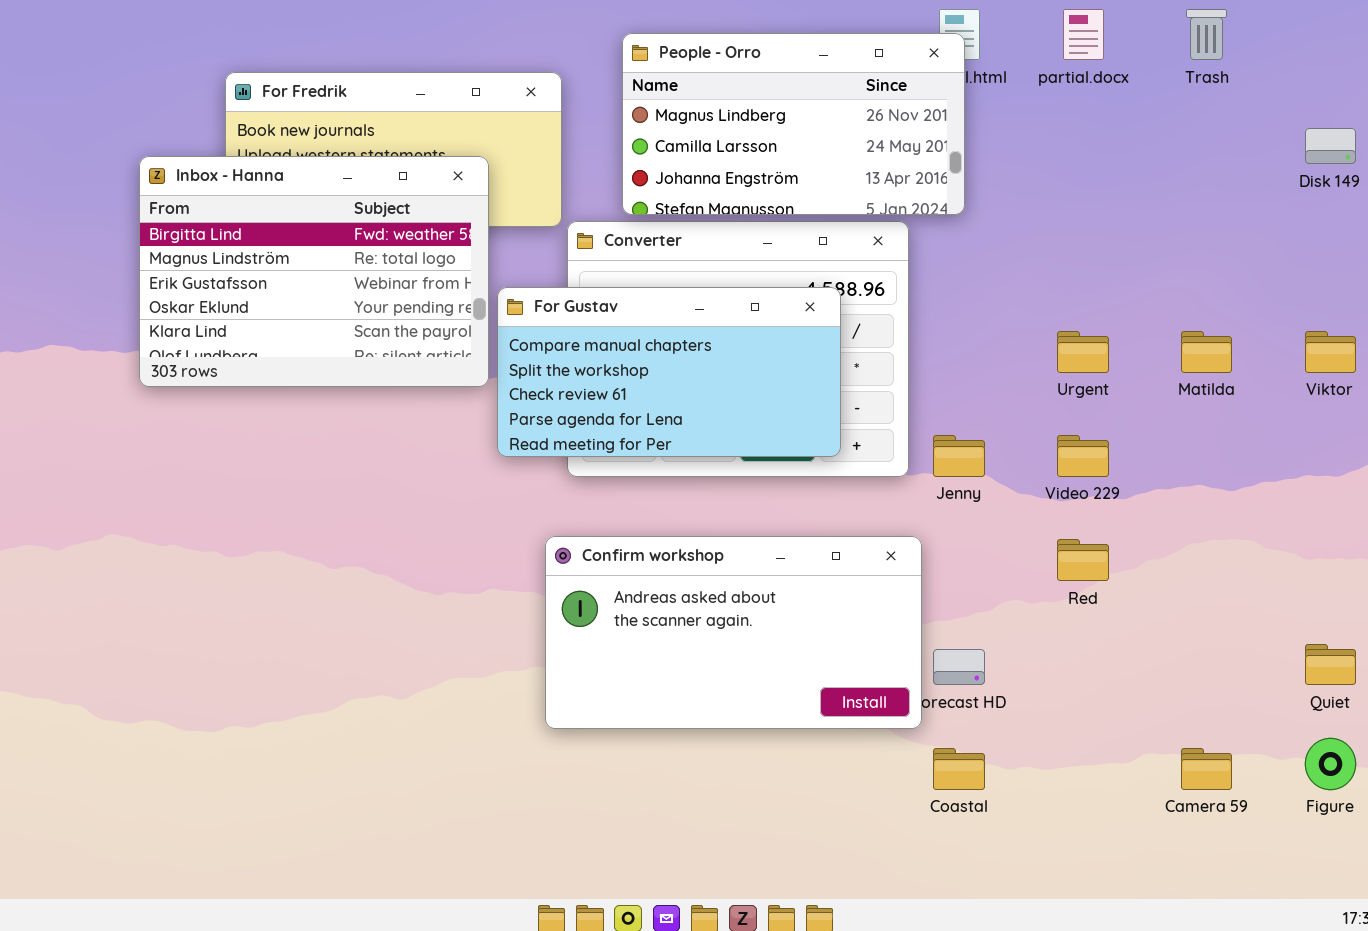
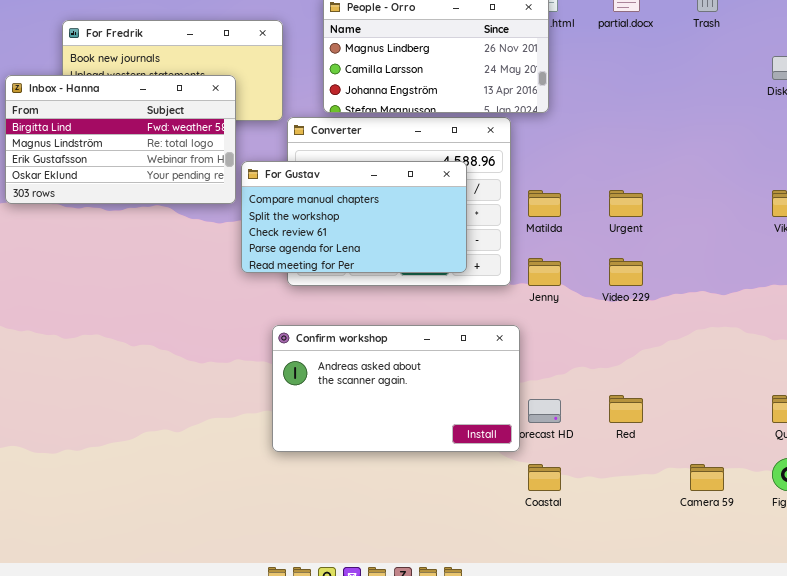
Inbox - Hanna: [139,156,489,387] -> [5,75,236,204], resized
Matilda: [1181,331,1232,373] -> [528,190,561,217], moved
Red: [1057,539,1109,581] -> [609,395,643,423], moved

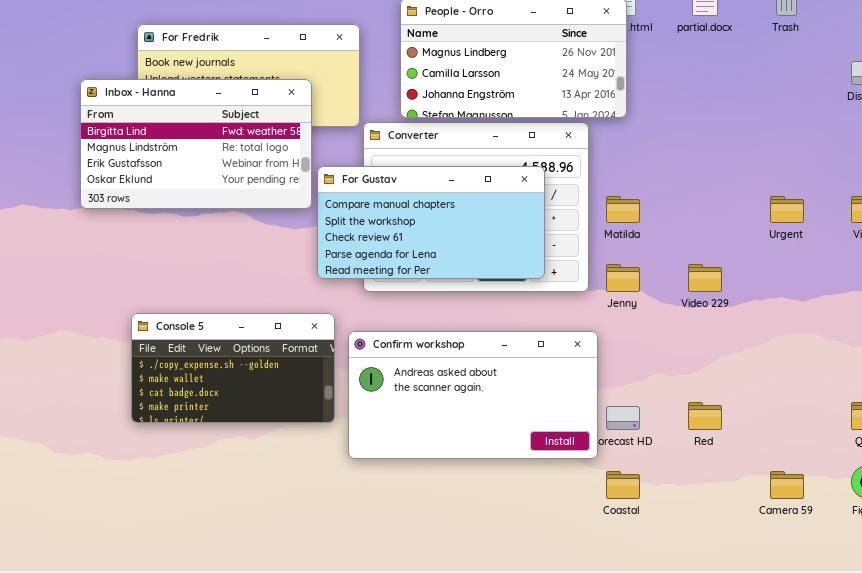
Urgent: [609,190,643,217] -> [770,196,804,223], moved
Console 5: none -> [131,313,335,423], opened

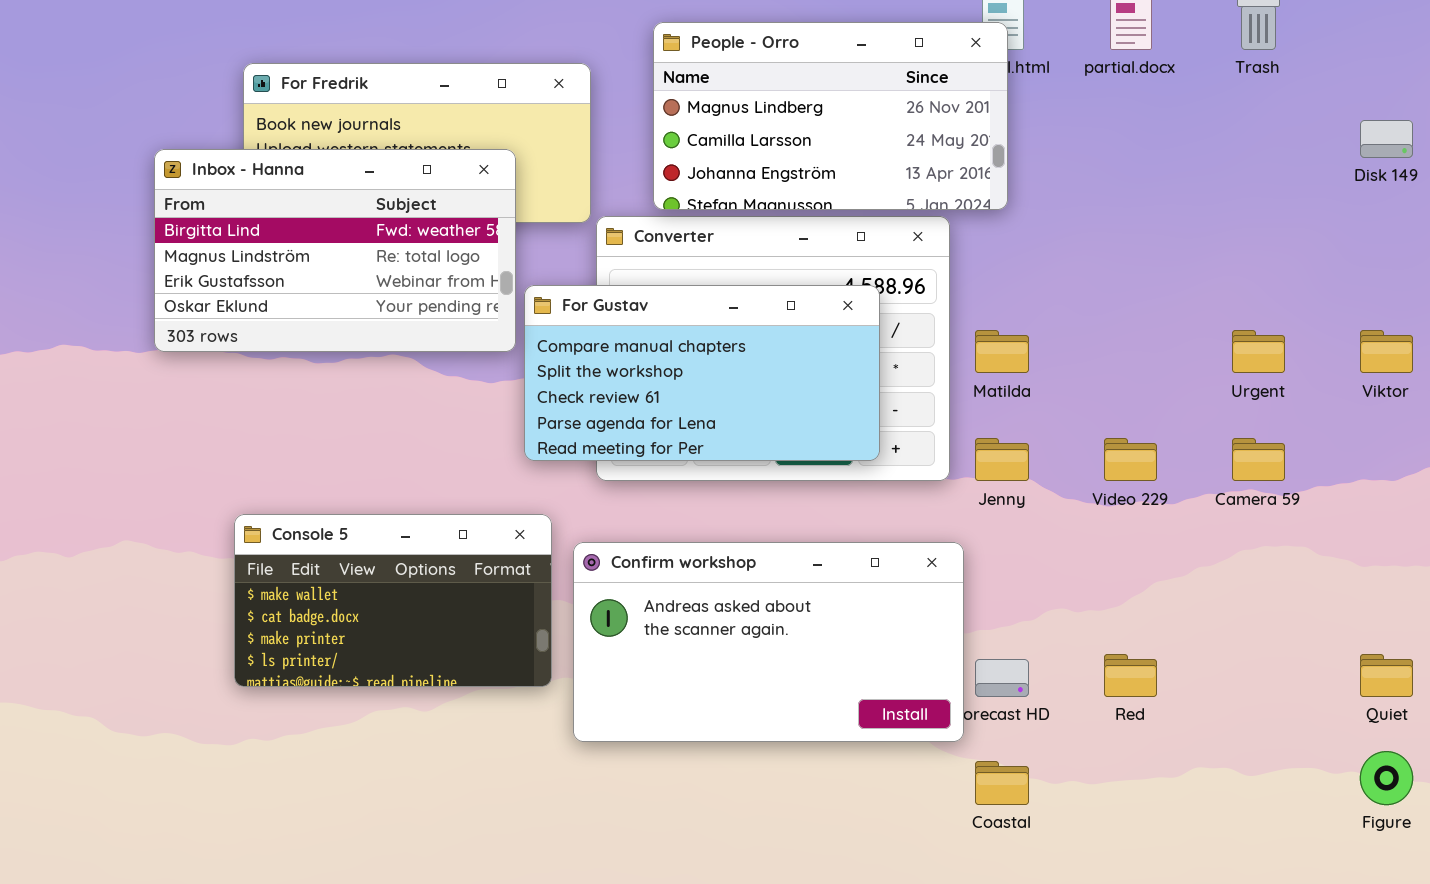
Console 5: [131,313,335,423] -> [234,514,552,687], scrolled down 1 row
Camera 59: [770,471,804,499] -> [1232,438,1285,481], moved

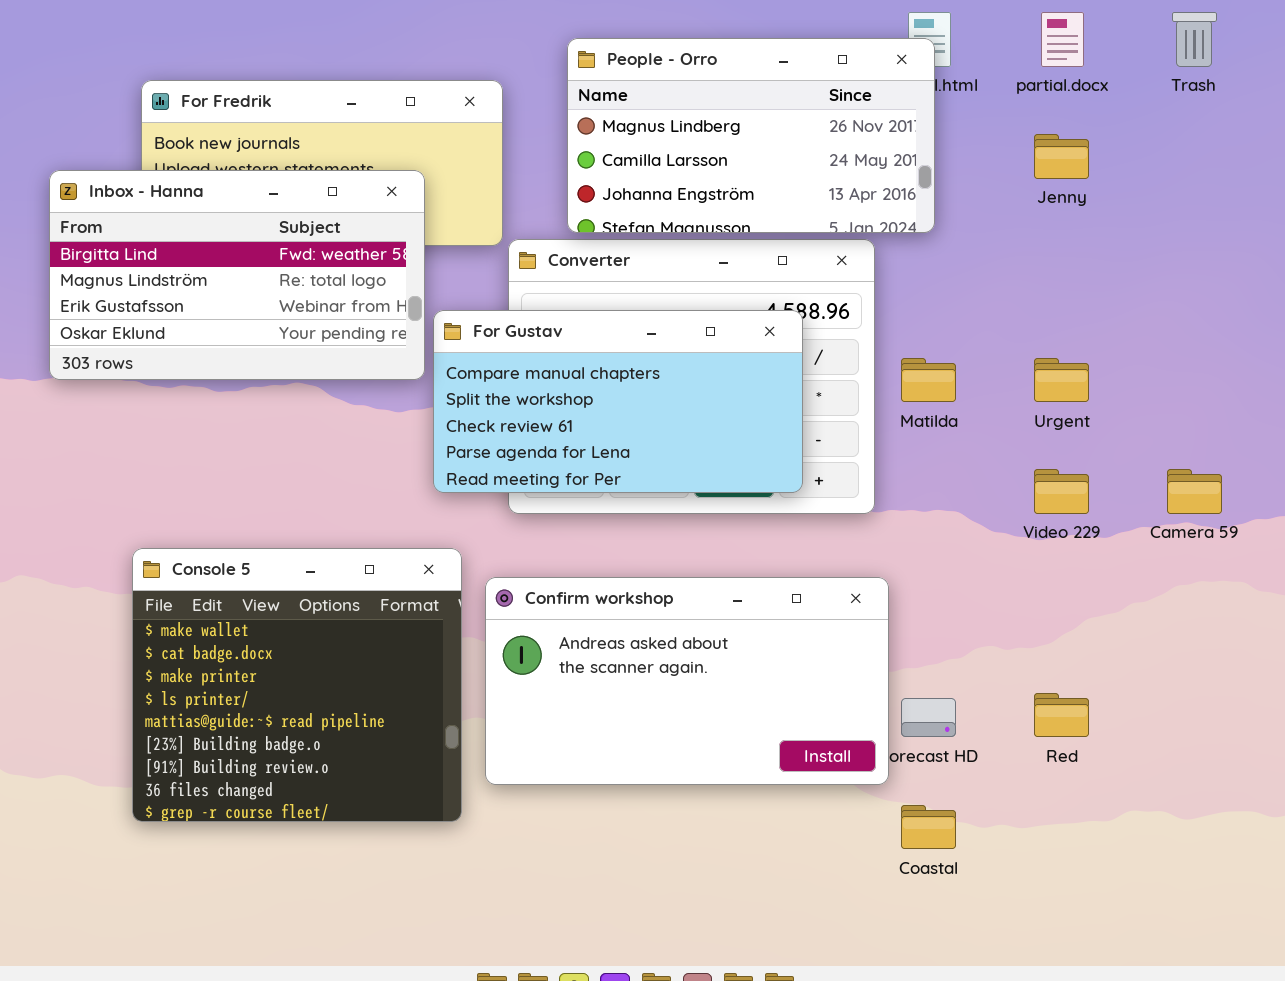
Urgent: [1232,330,1285,373] -> [1034,358,1089,402], moved
Jenny: [975,438,1029,481] -> [1034,134,1089,179], moved
Console 5: [234,514,552,687] -> [132,548,462,822], resized

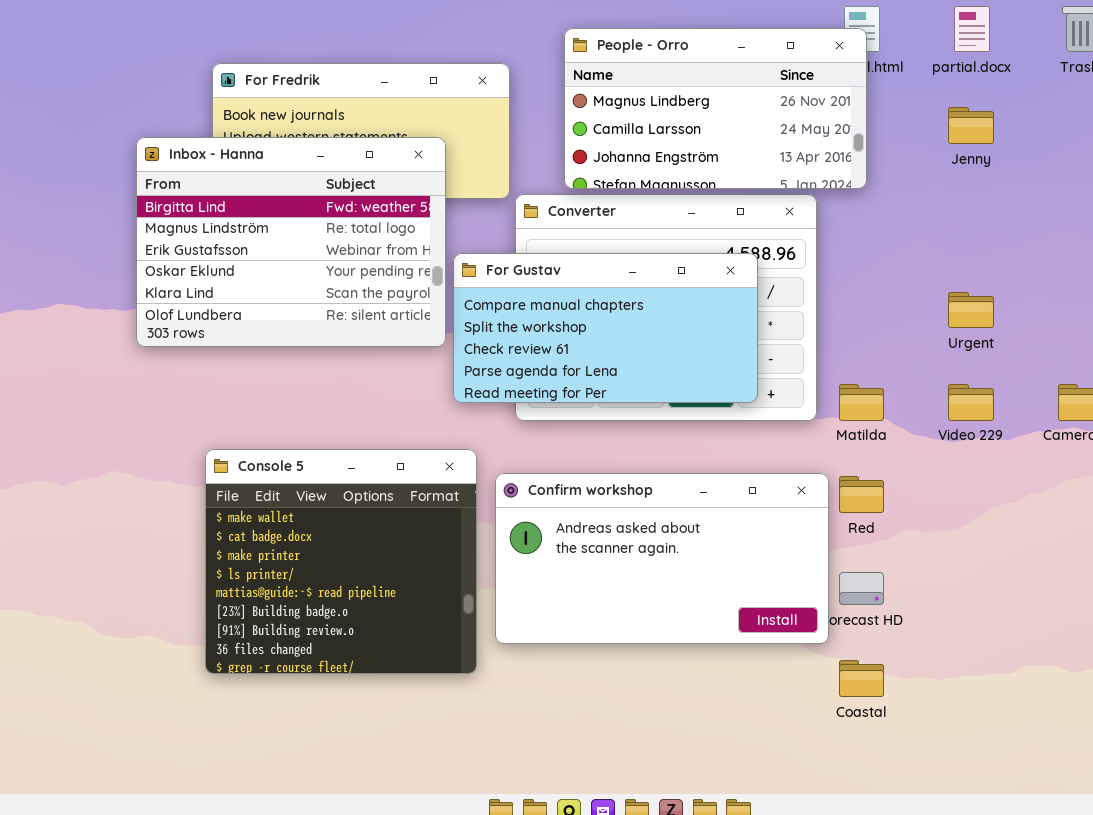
Inbox - Hanna: [49,170,425,380] -> [136,137,446,347], resized
Matilda: [901,358,956,402] -> [839,384,884,421], moved
Red: [1034,693,1089,737] -> [839,476,884,513], moved

